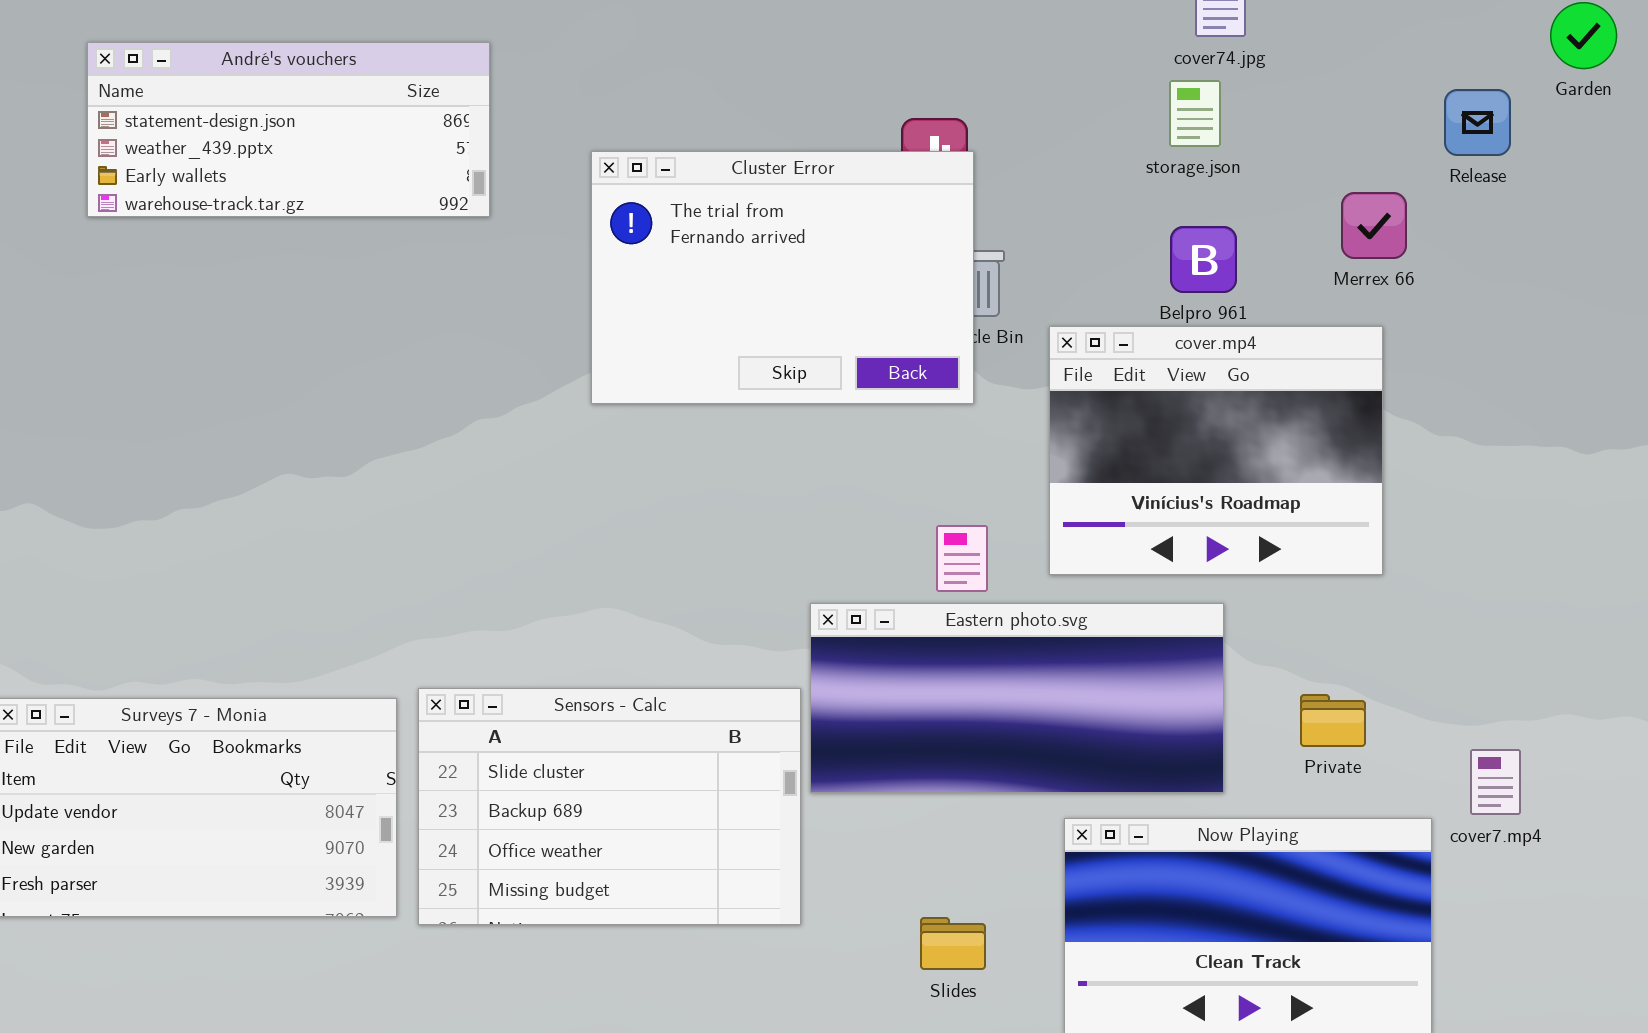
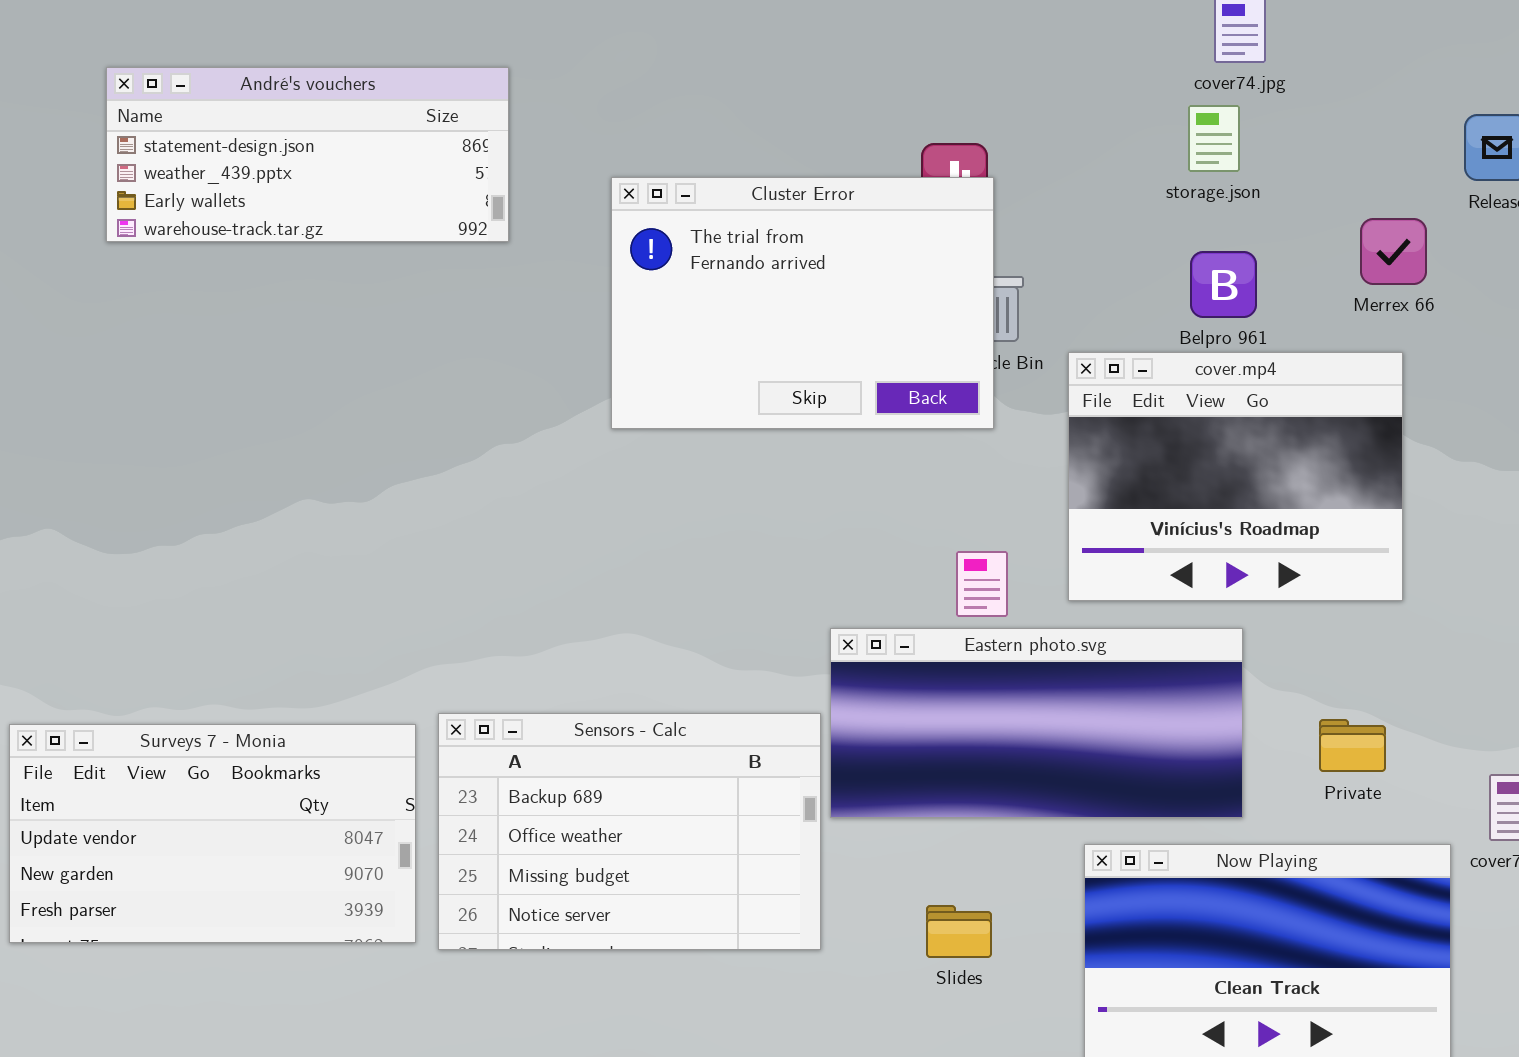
Sensors - Calc: [418,688,801,925] -> [438,713,821,950], scrolled down 1 row
Slides: [920,917,986,970] -> [926,905,992,958], moved

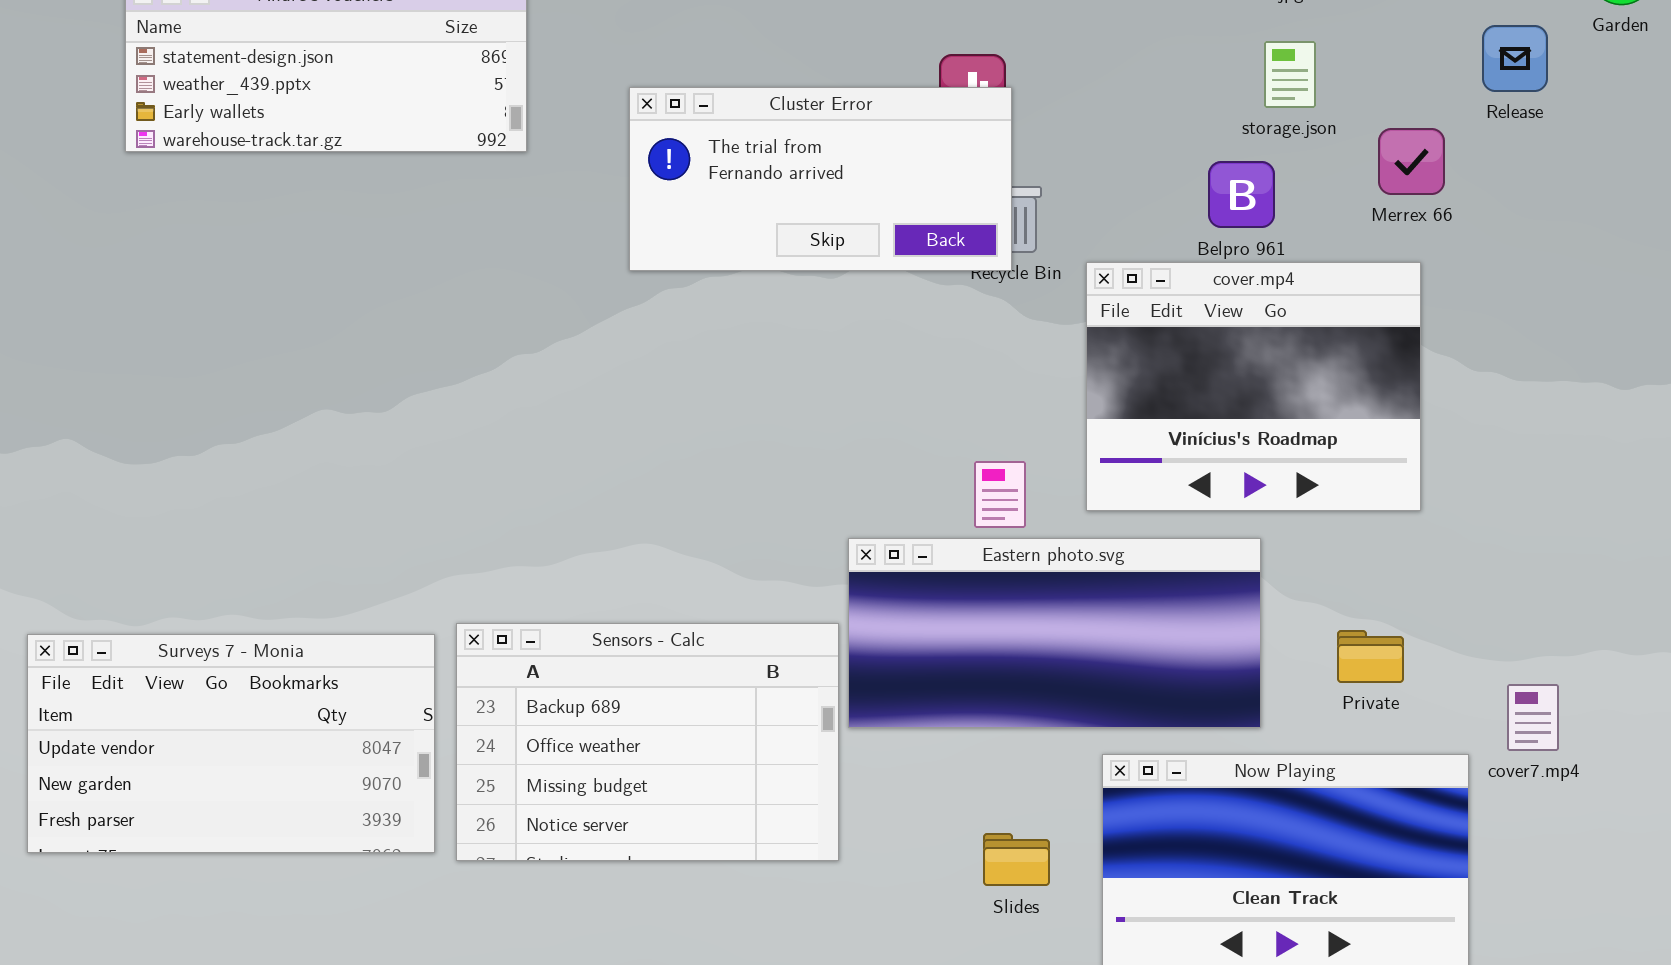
storage.json: [1188,105,1240,172] -> [1264,41,1316,108], moved
Cluster Error: [611,177,994,429] -> [629,87,1012,271], resized
Slides: [926,905,992,958] -> [983,833,1050,886], moved

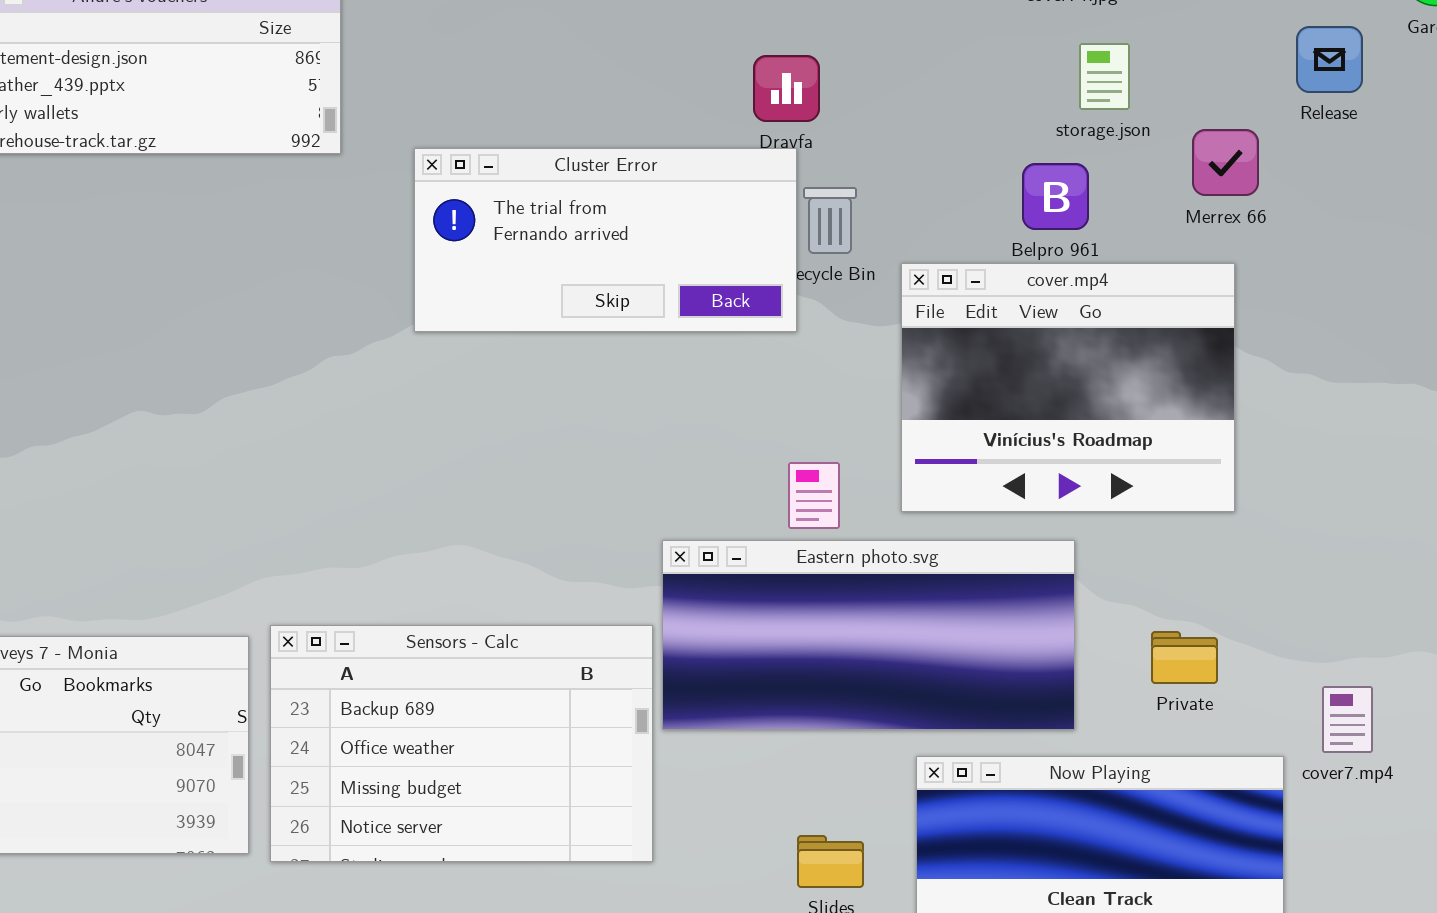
Cluster Error: [629,87,1012,271] -> [414,148,797,332], moved

